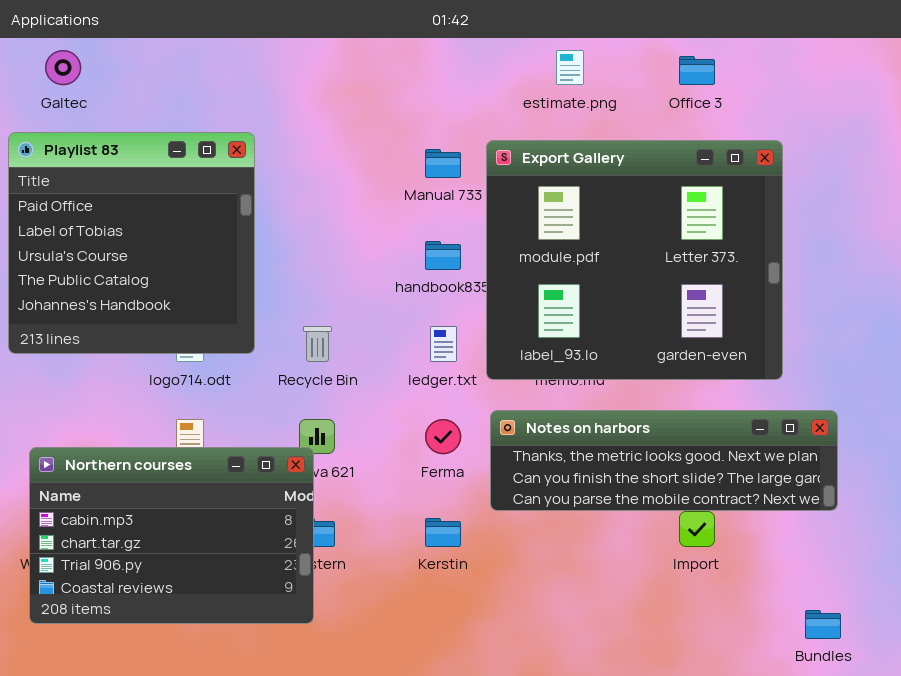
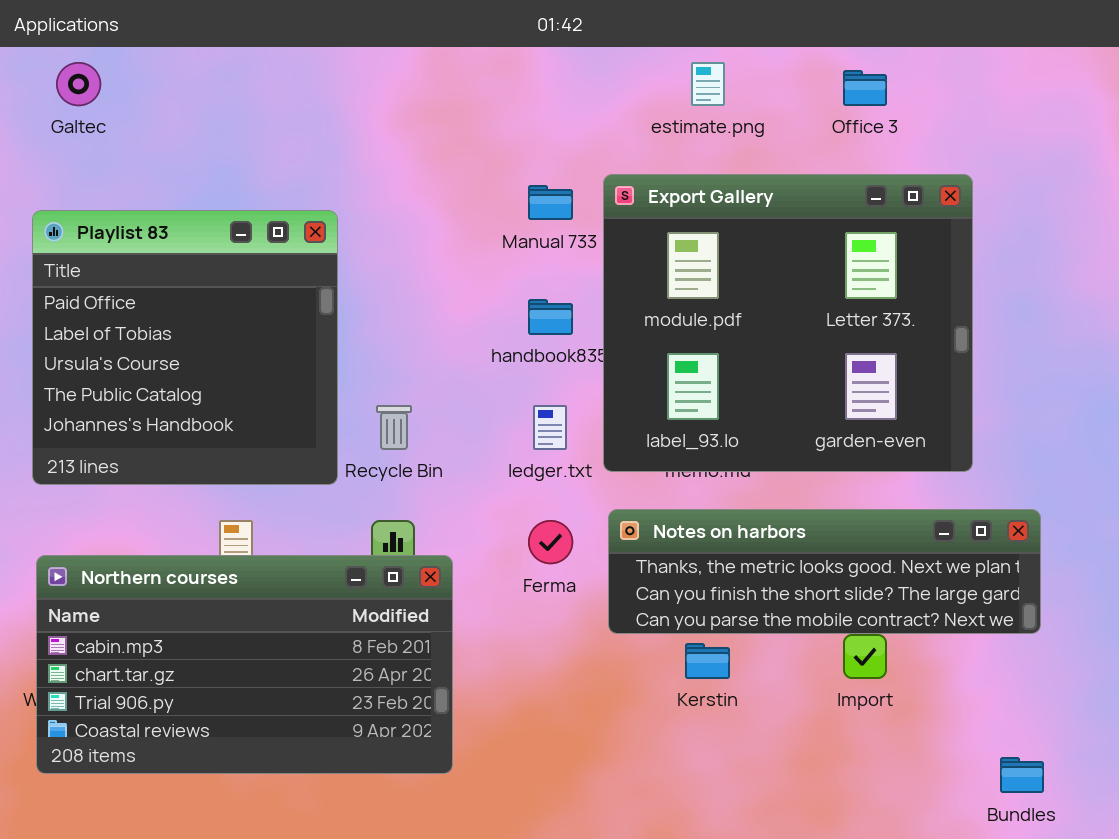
Playlist 83: [8,132,255,354] -> [32,210,338,485], moved
Northern courses: [29,447,314,624] -> [36,555,453,774], resized
Kerstin: [425,518,461,547] -> [685,643,730,679], moved

